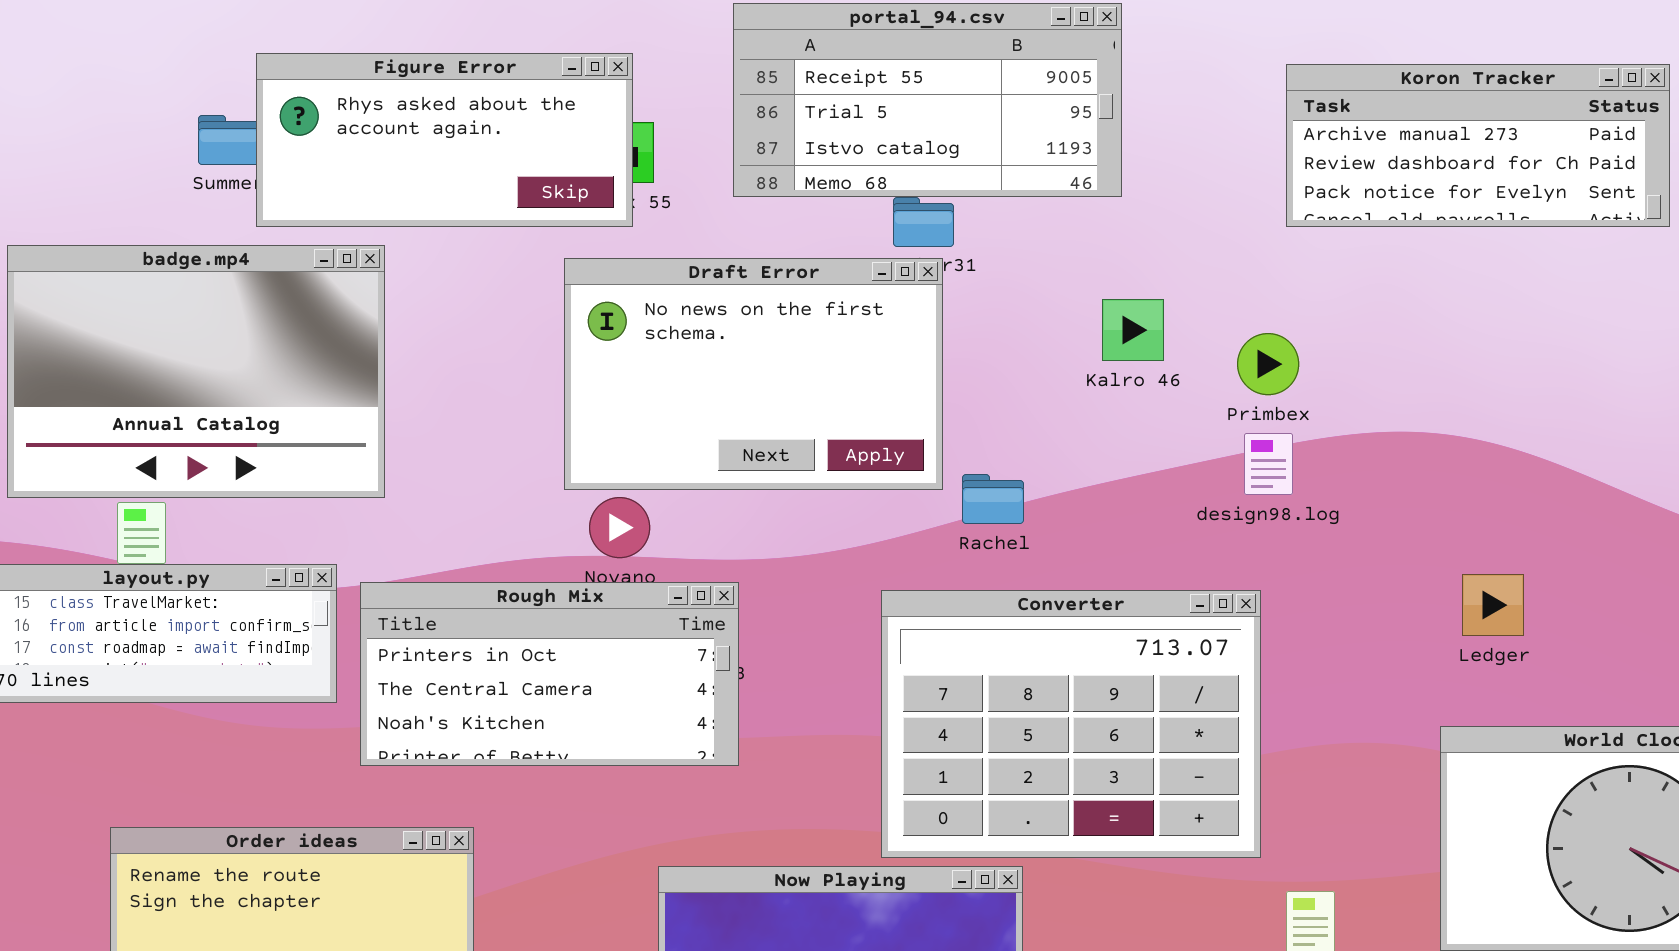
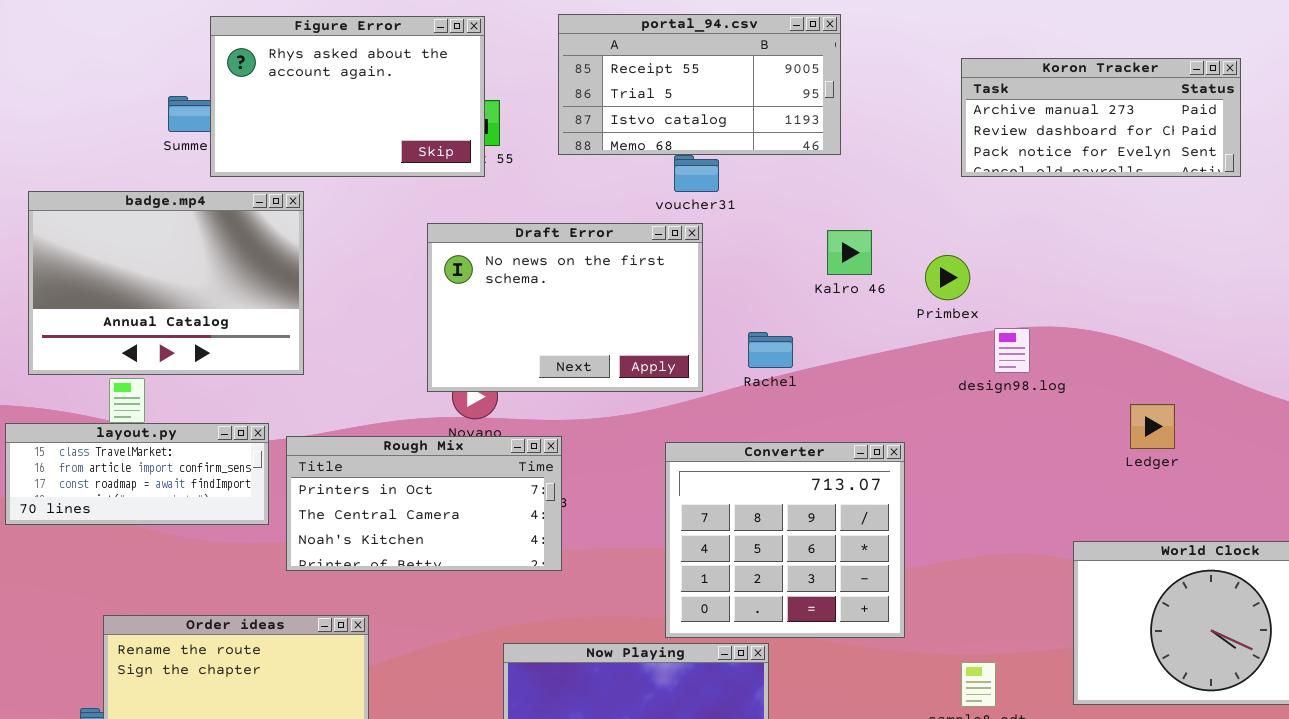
Figure Error: [256,53,633,227] -> [210,16,485,177], resized
Draft Error: [564,258,943,490] -> [427,223,703,392], moved
design98.log: [1244,433,1293,495] -> [994,328,1030,373], moved
Rachel: [962,474,1024,524] -> [748,332,793,368], moved
Ledger: [1462,574,1524,636] -> [1130,404,1175,449], moved
Converter: [881,590,1261,858] -> [665,442,905,638], resized

